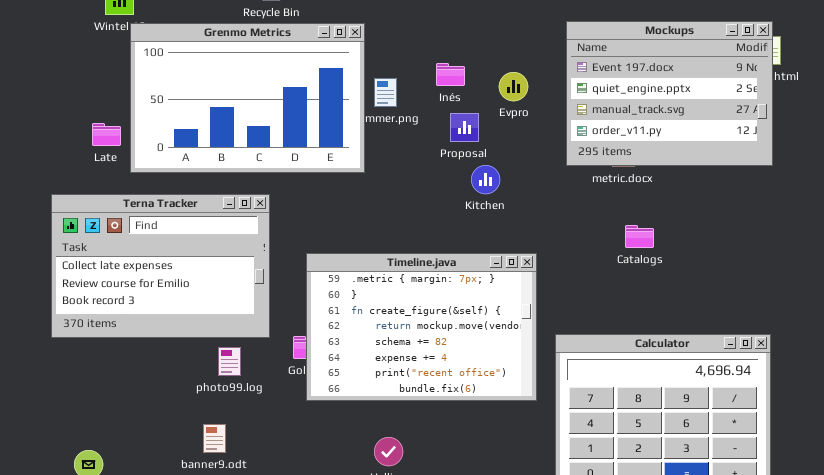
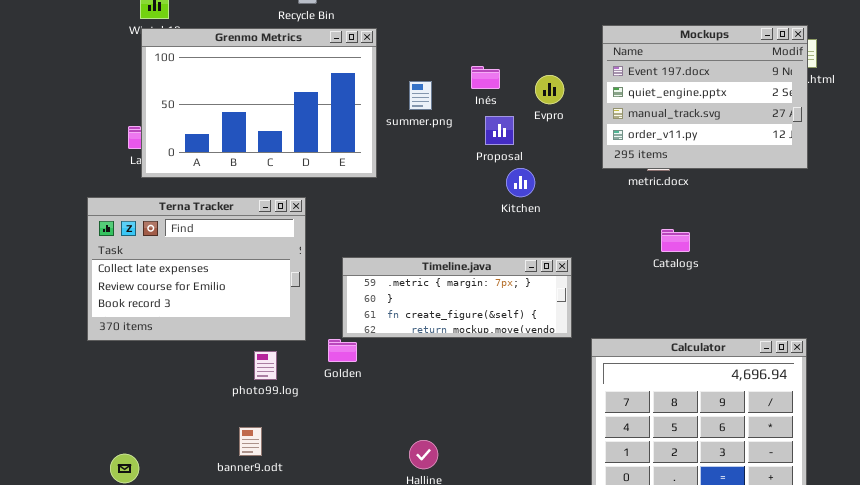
Grenmo Metrics: [130,23,365,173] -> [141,28,377,178], moved
Timeline.java: [306,253,537,401] -> [342,257,572,338], resized

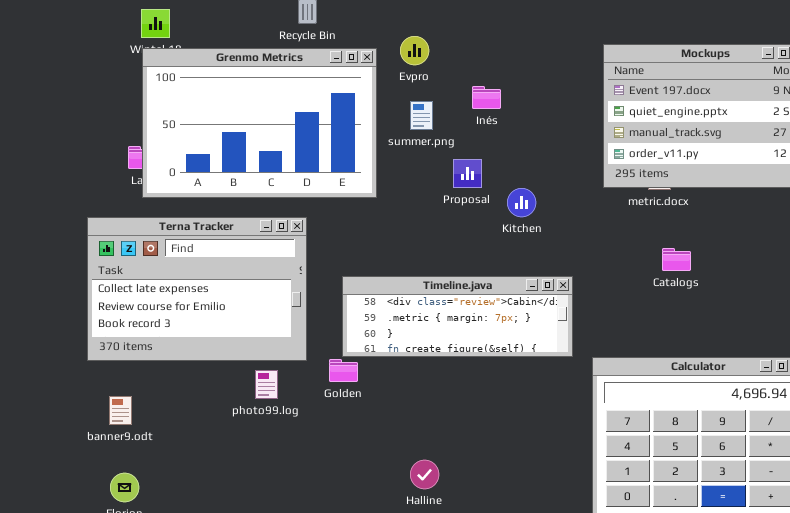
Evpro: [535,75,564,104] -> [400,36,429,65], moved
Proposal: [485,116,514,145] -> [453,159,482,188], moved
Timeline.java: [342,257,572,338] -> [342,276,573,357], scrolled up 1 row
banner9.odt: [239,427,262,456] -> [109,396,132,425], moved

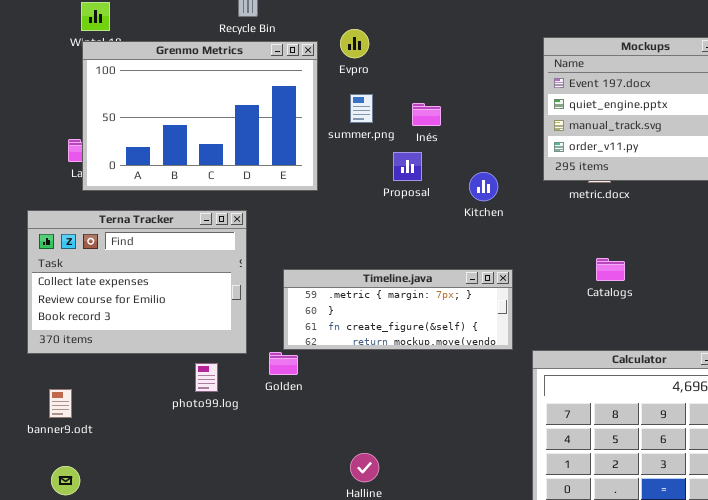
Inés: [472,86,501,109] -> [412,103,441,126], moved
Kitchen: [507,188,536,217] -> [469,172,498,201], moved
Catalogs: [662,248,691,271] -> [596,258,625,281], moved
Timeline.java: [342,276,573,357] -> [283,269,513,350], scrolled down 1 row

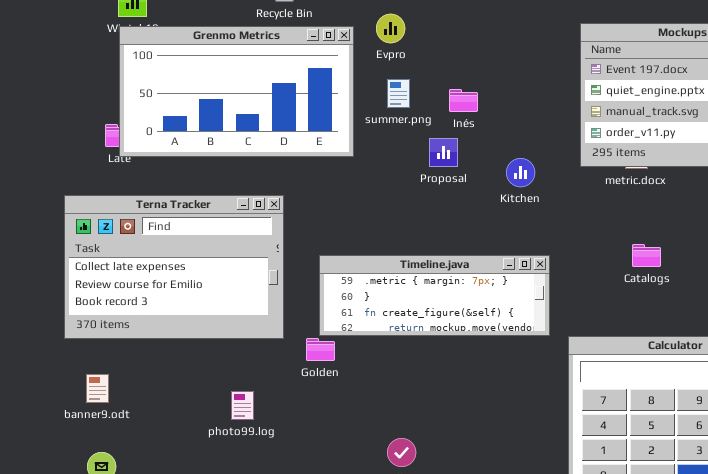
Grenmo Metrics: [82,41,318,191] -> [119,26,354,157], resized
photo99.log: [195,363,218,392] -> [231,391,254,420], moved

